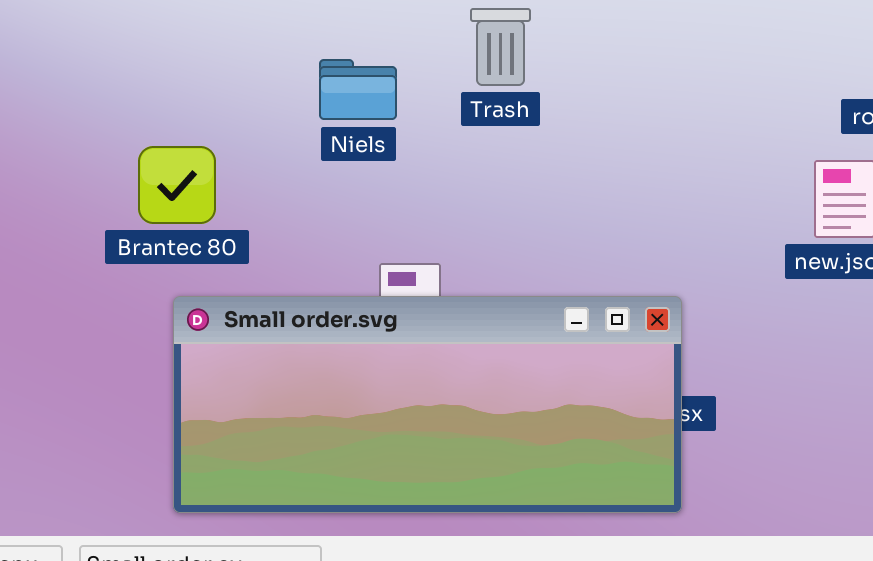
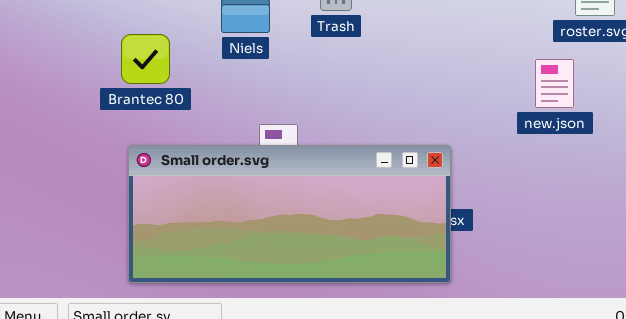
Brantec 80: [138,146,216,224] -> [121,34,170,84], moved

